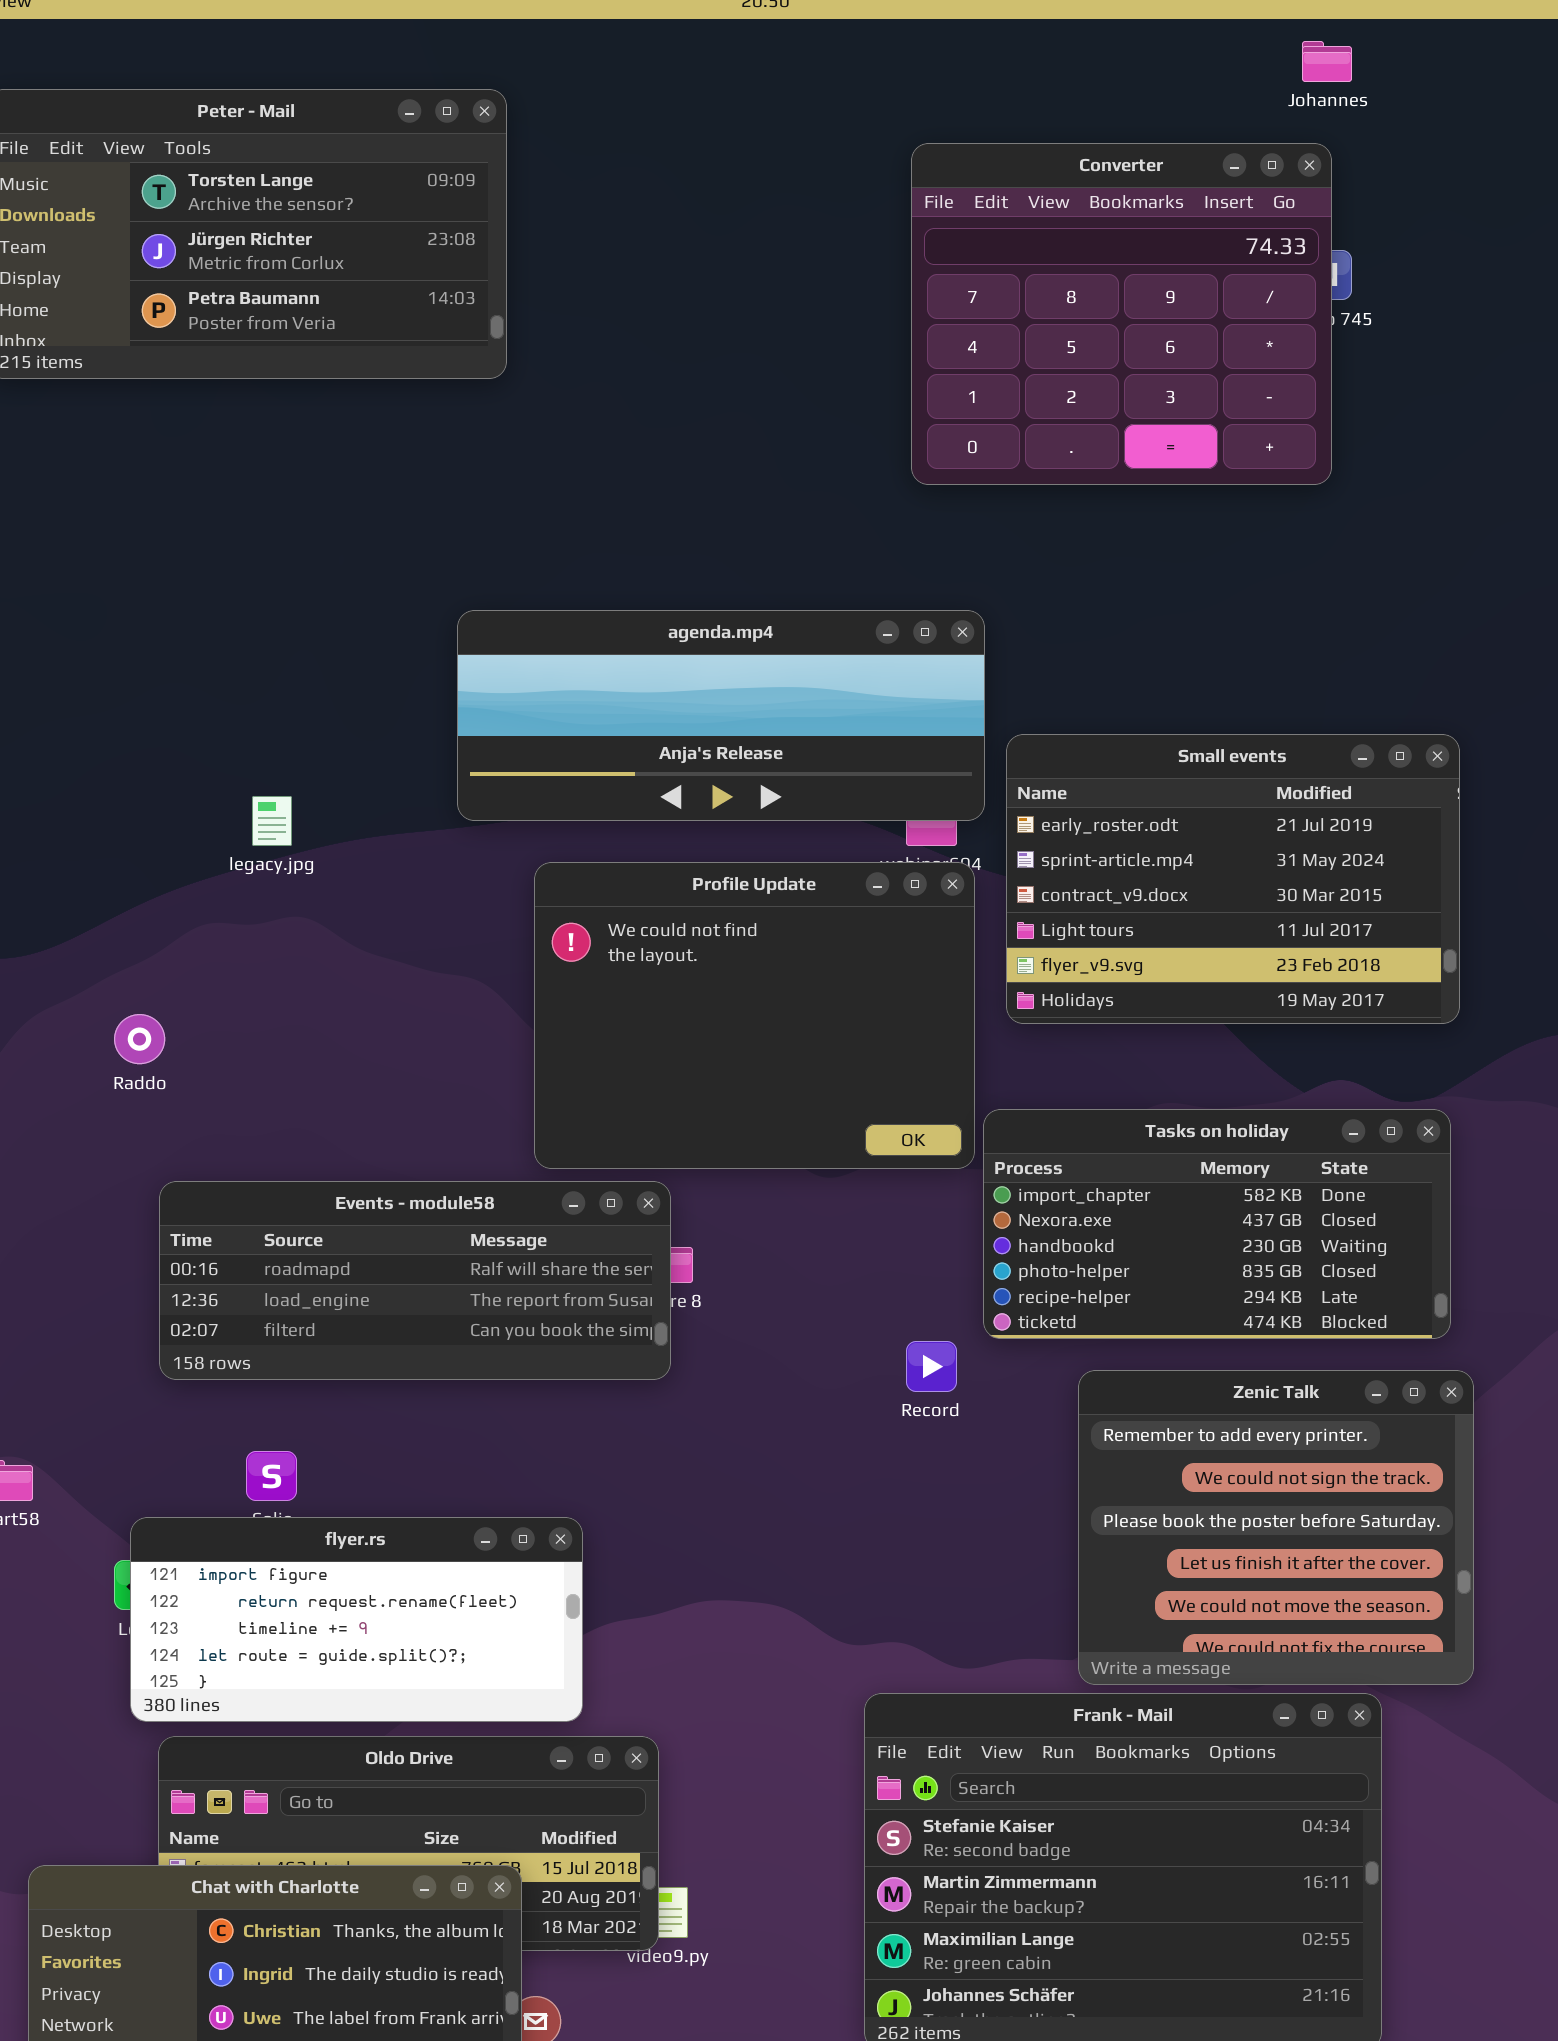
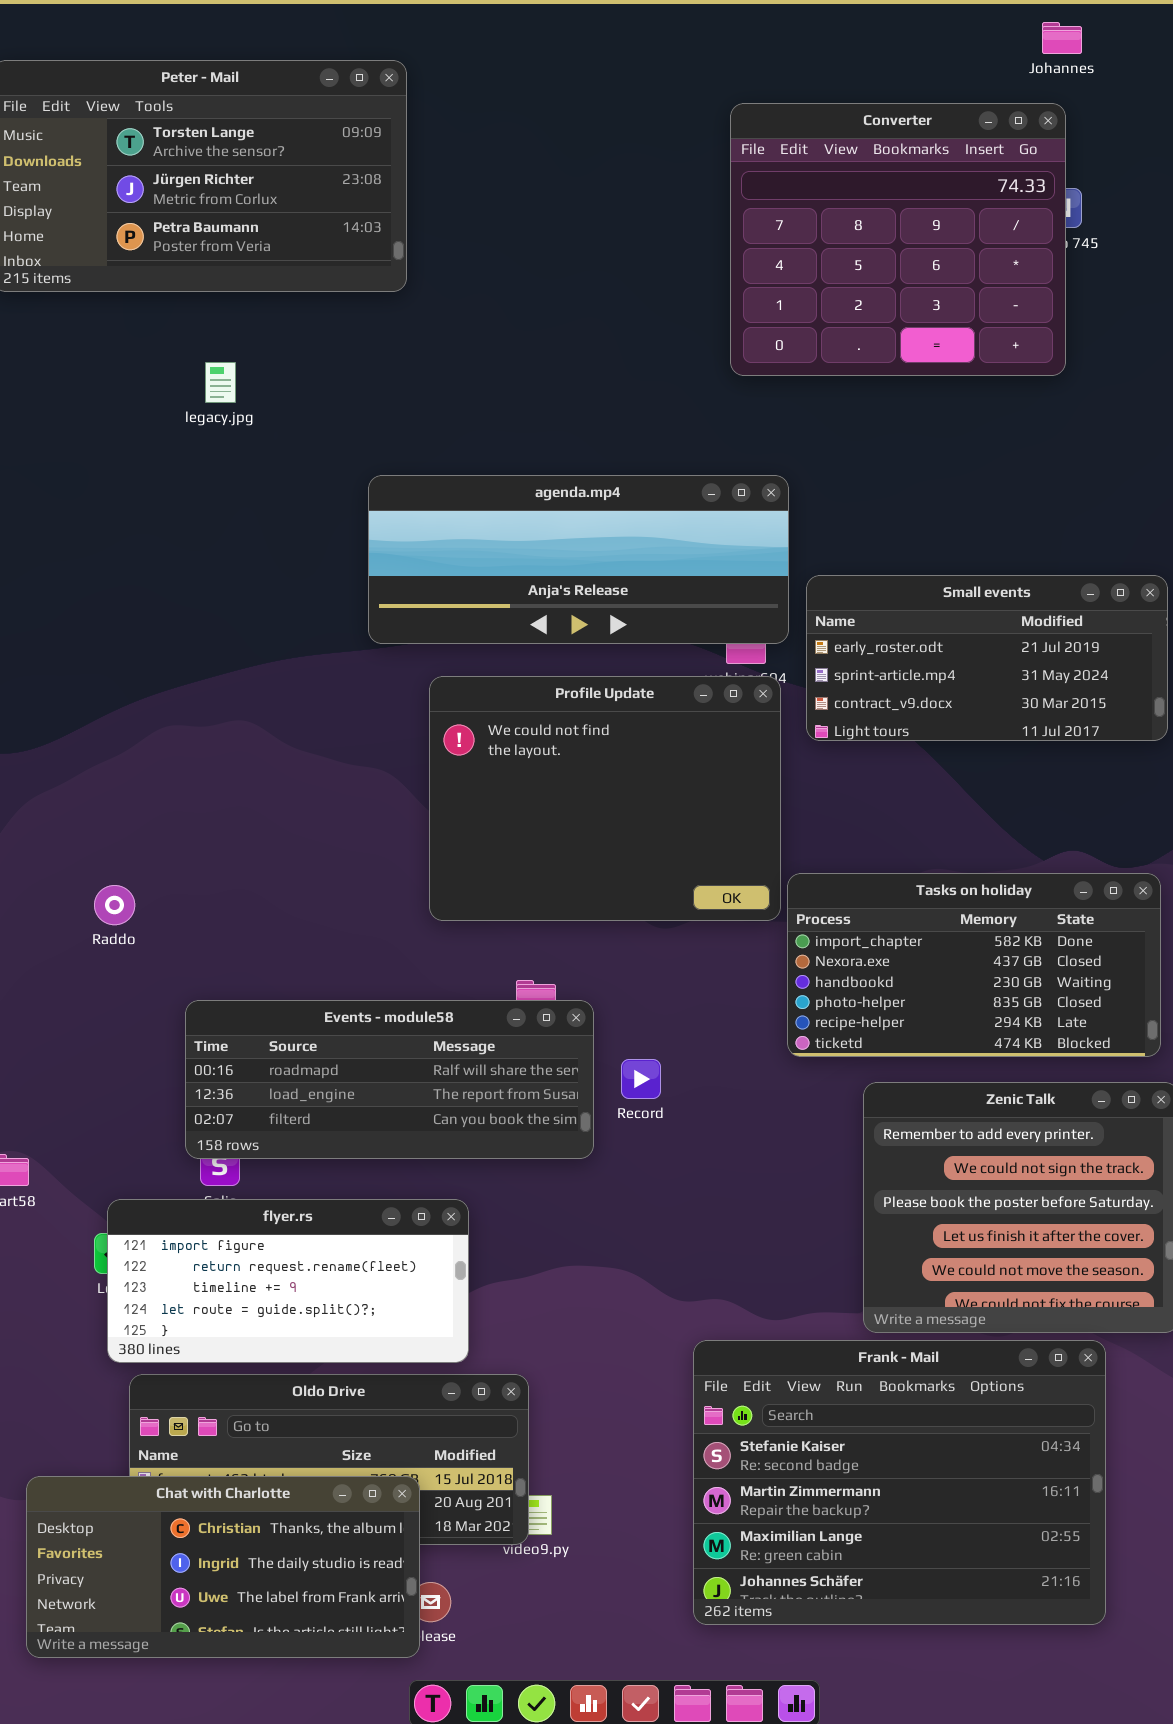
Small events: [1006,734,1460,1024] -> [806,575,1168,741], resized
legacy.jpg: [252,796,292,846] -> [205,362,236,403], moved
Raddo: [114,1014,165,1064] -> [94,885,135,925], moved
Events - module58: [159,1181,671,1380] -> [185,1000,594,1159], moved
Record: [906,1341,957,1392] -> [621,1059,661,1099], moved

